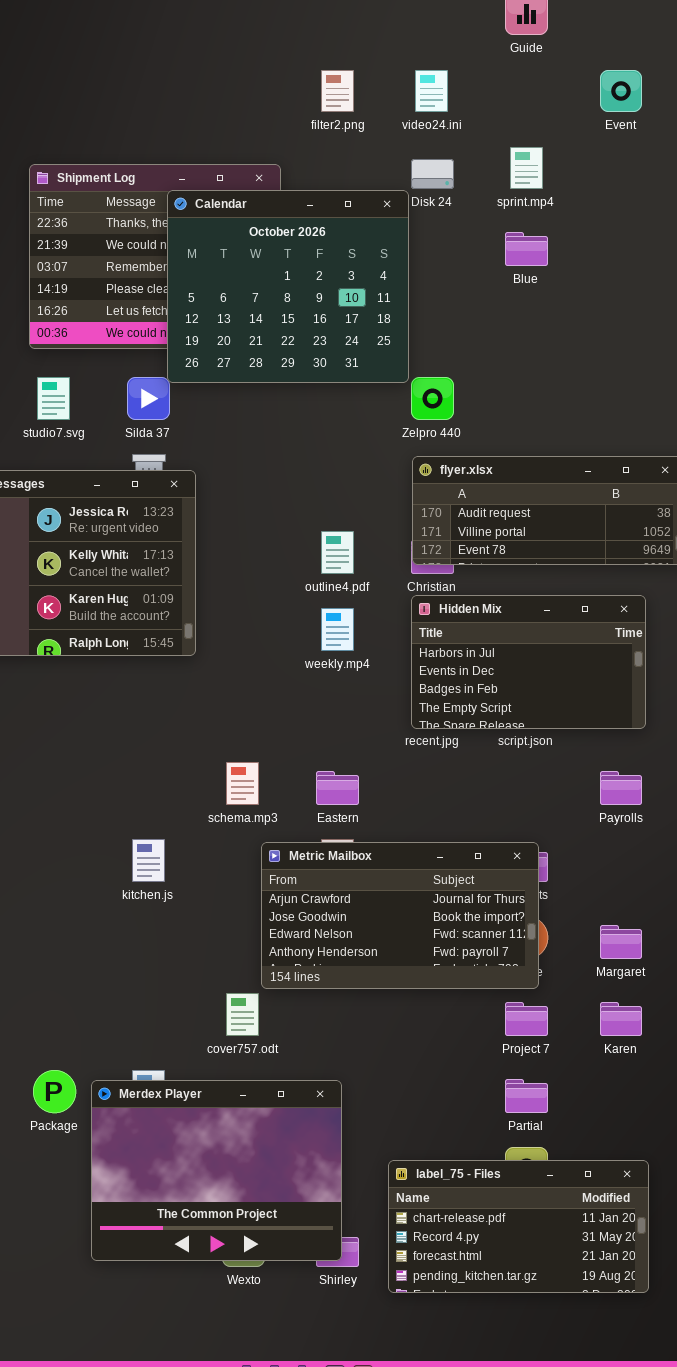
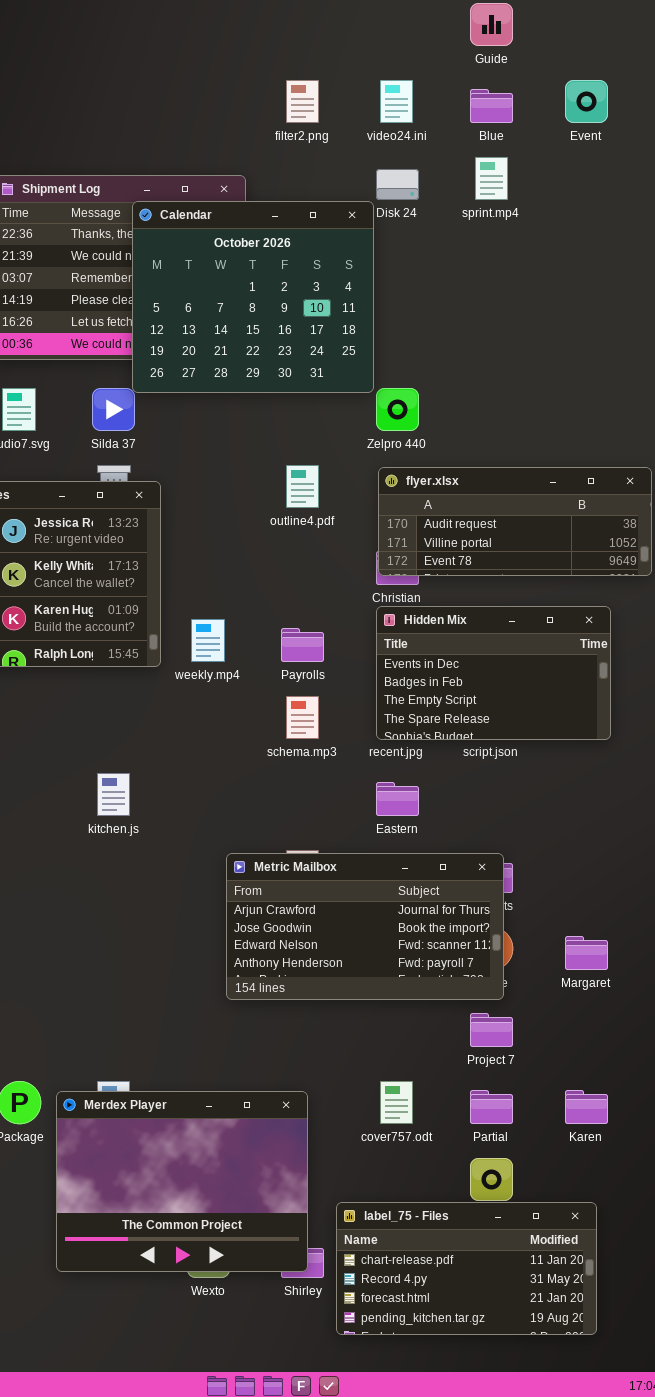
Blue: [505,232,548,266] -> [470,89,513,123], moved
outline4.pdf: [321,531,354,574] -> [286,465,319,508], moved
Hidden Mix: [411,595,646,729] -> [376,606,611,740], scrolled down 1 row
weekly.mp4: [321,608,354,651] -> [191,619,225,662], moved
schema.mp3: [226,762,259,805] -> [286,696,319,739], moved
Eastern: [316,771,359,805] -> [376,782,419,816], moved
Payrolls: [600,771,642,805] -> [281,628,324,662], moved
kitchen.js: [132,839,165,882] -> [97,773,130,816], moved
cover757.odt: [226,993,259,1036] -> [380,1081,413,1124], moved
Karen: [600,1002,642,1036] -> [565,1090,608,1124], moved
label_75 - Files: [388,1160,649,1293] -> [336,1202,597,1335], moved

